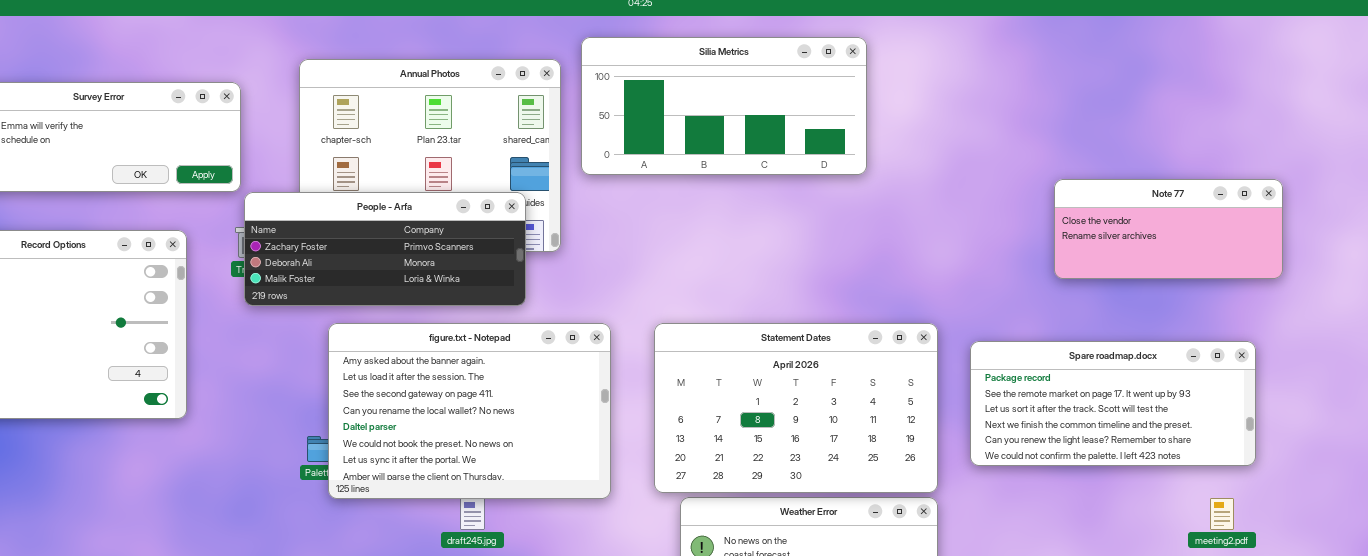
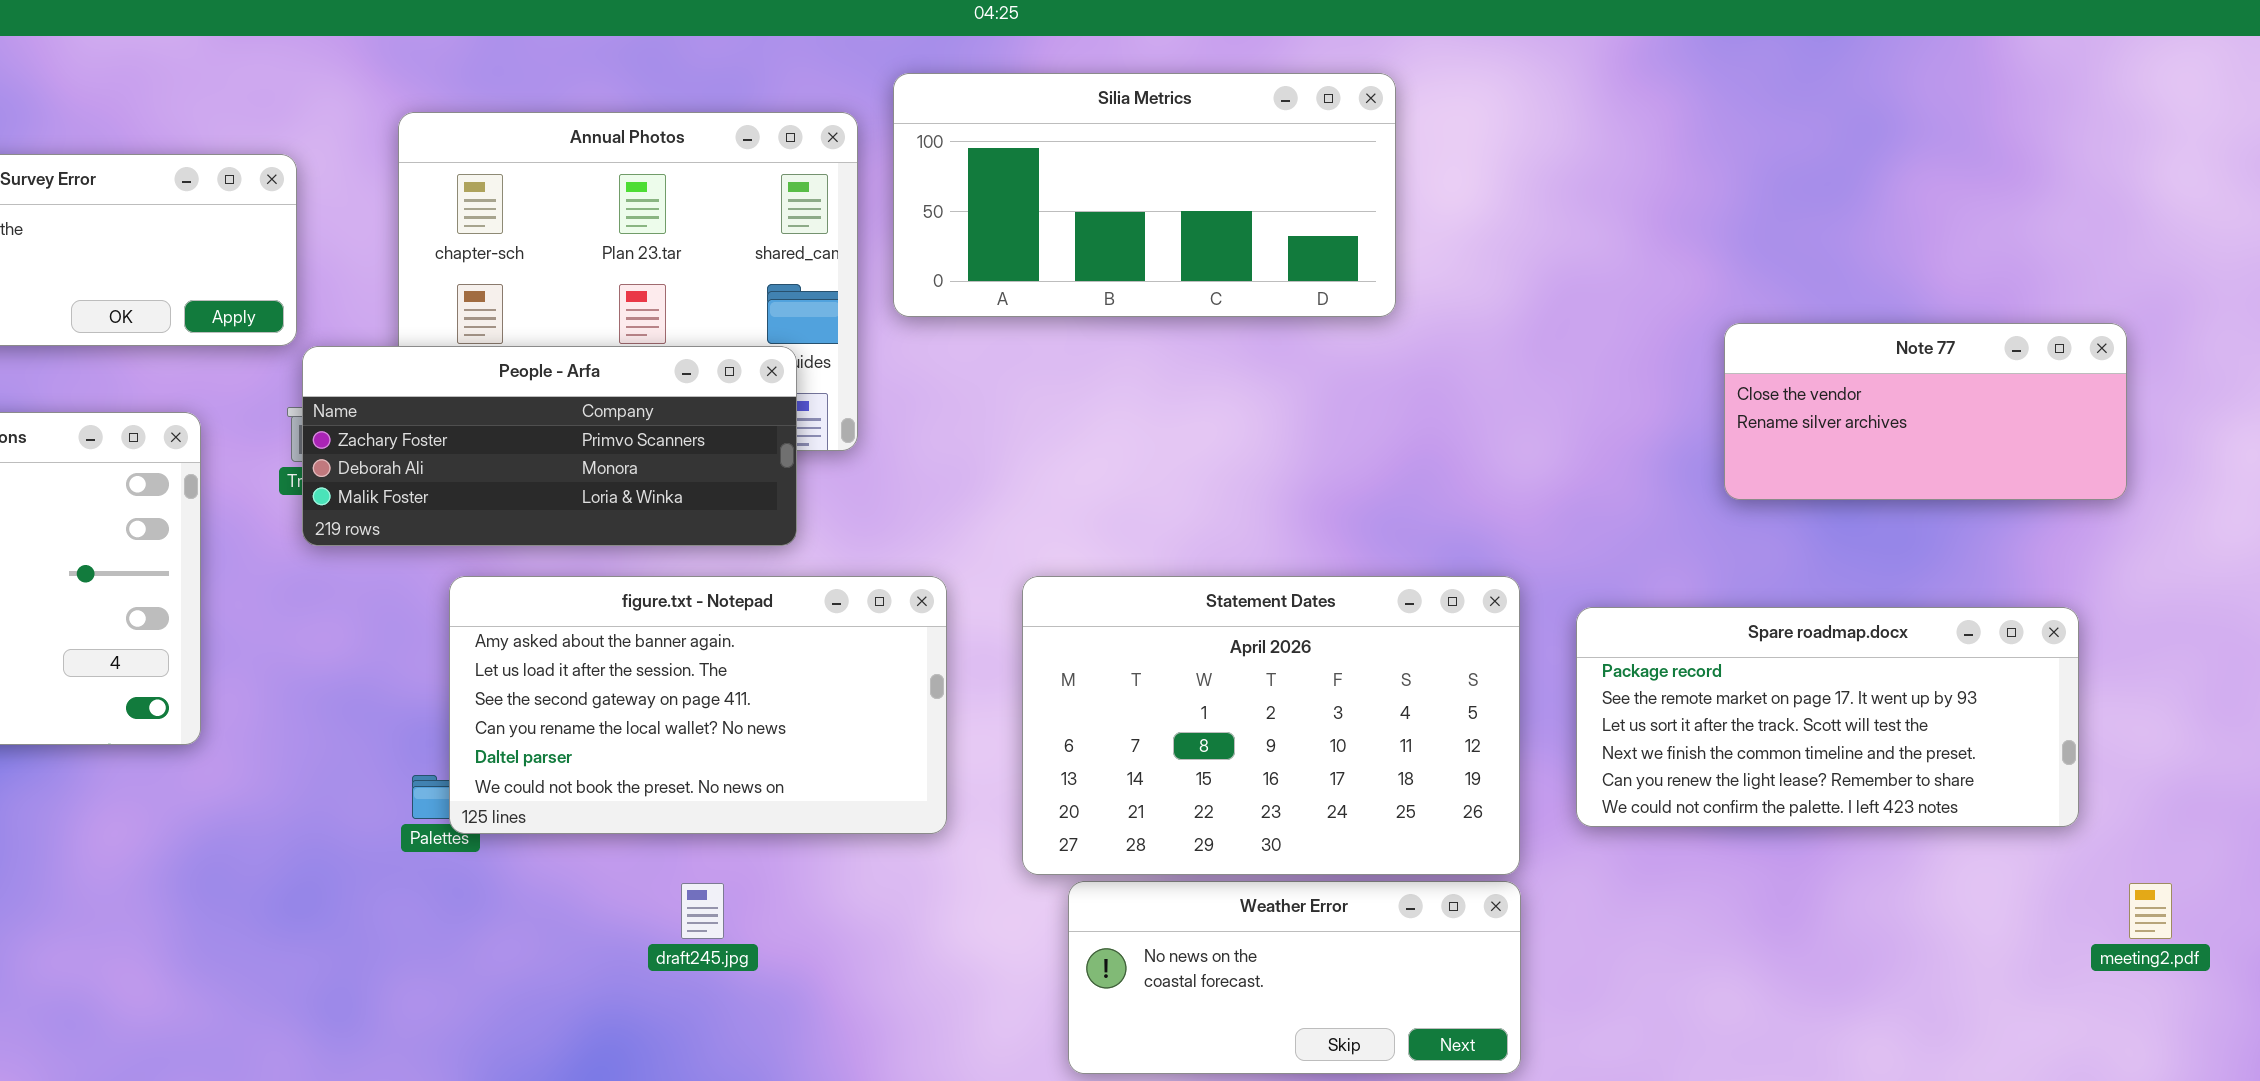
figure.txt - Notepad: [328,323,611,499] -> [449,576,947,834], resized
meeting2.pdf: [1210,498,1234,530] -> [2129,883,2172,939], moved

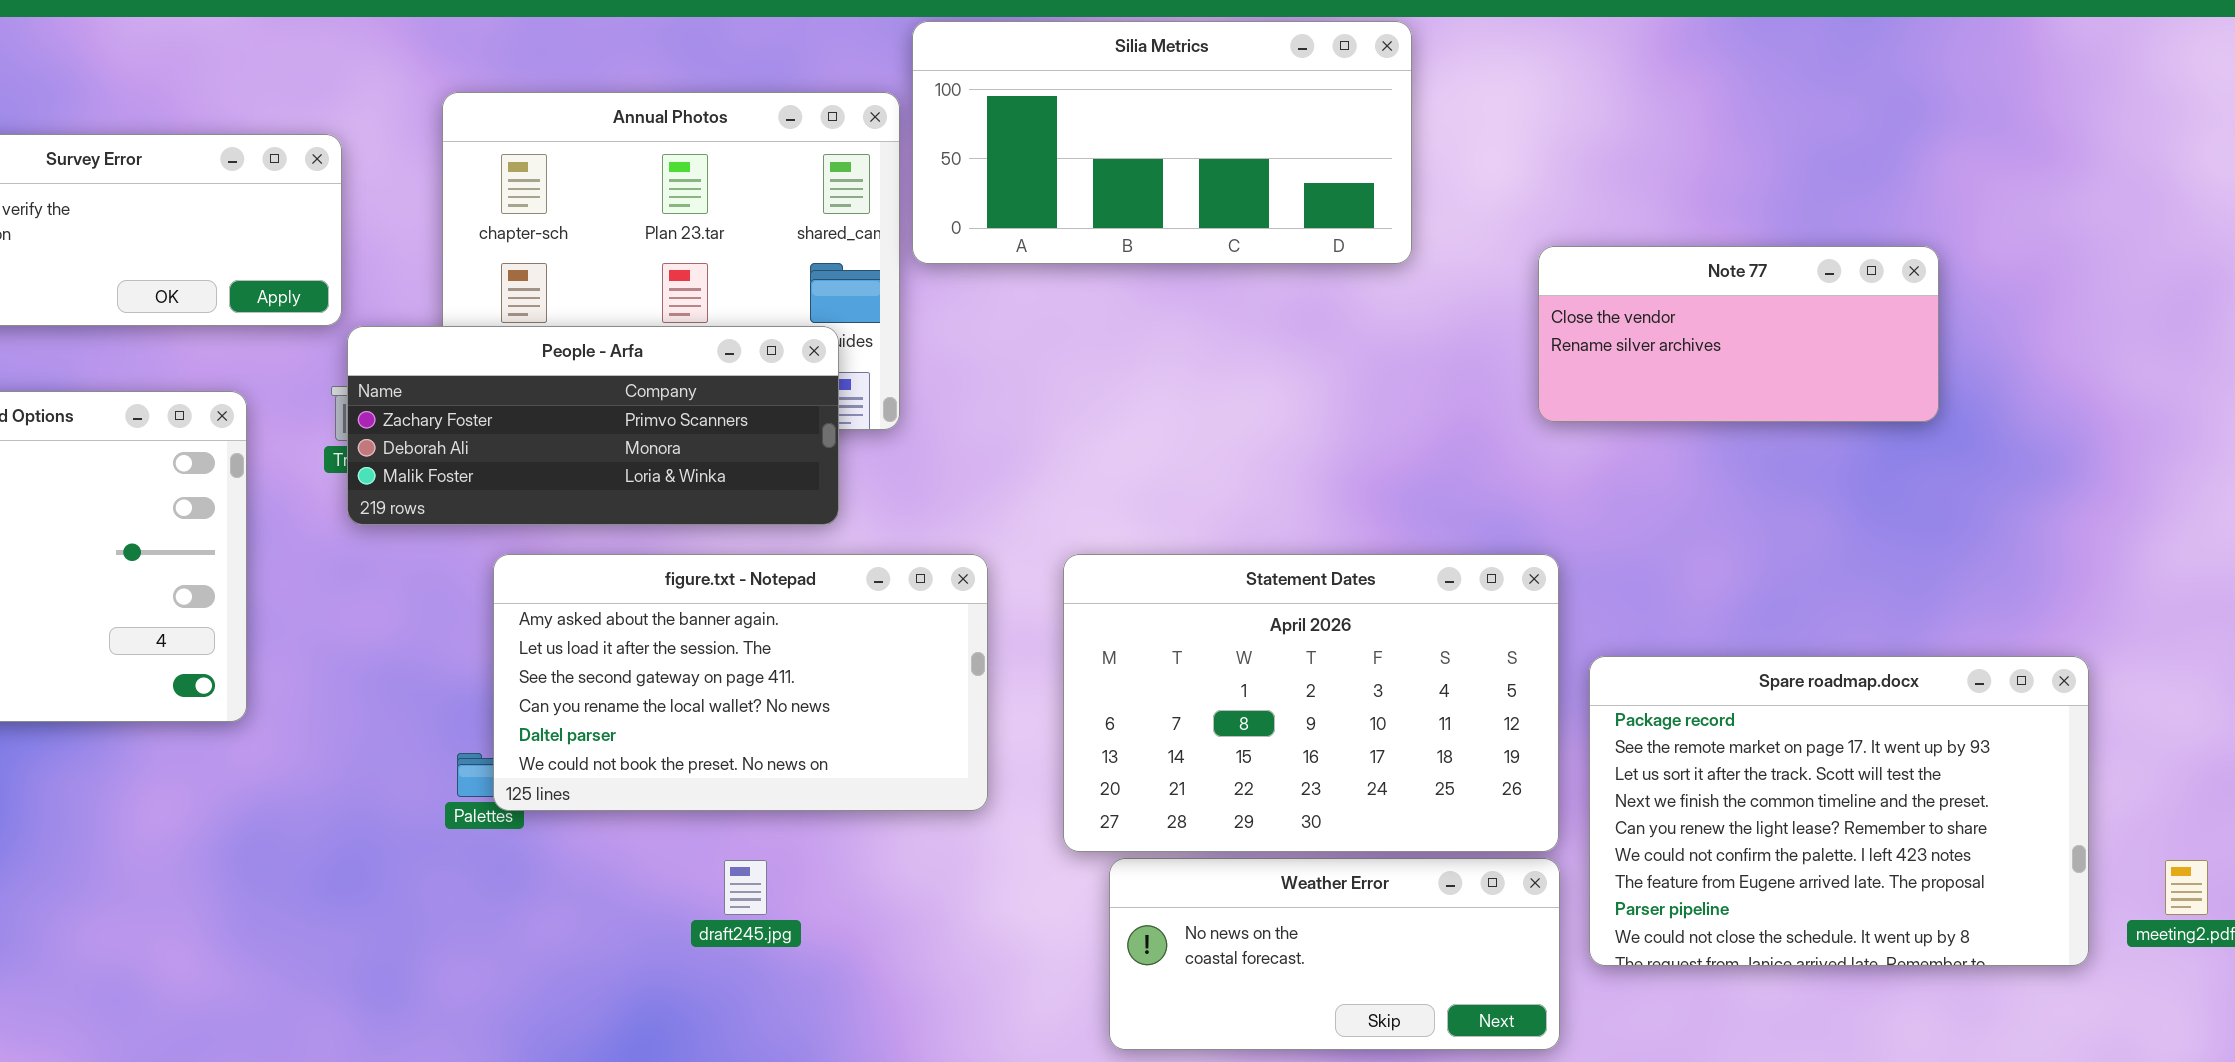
Silia Metrics: [893,73,1396,317] -> [912,21,1412,264], moved
Note 77: [1724,323,2127,500] -> [1538,246,1939,422], moved
Spare roadmap.docx: [1576,607,2079,827] -> [1589,656,2089,966], moved, resized

